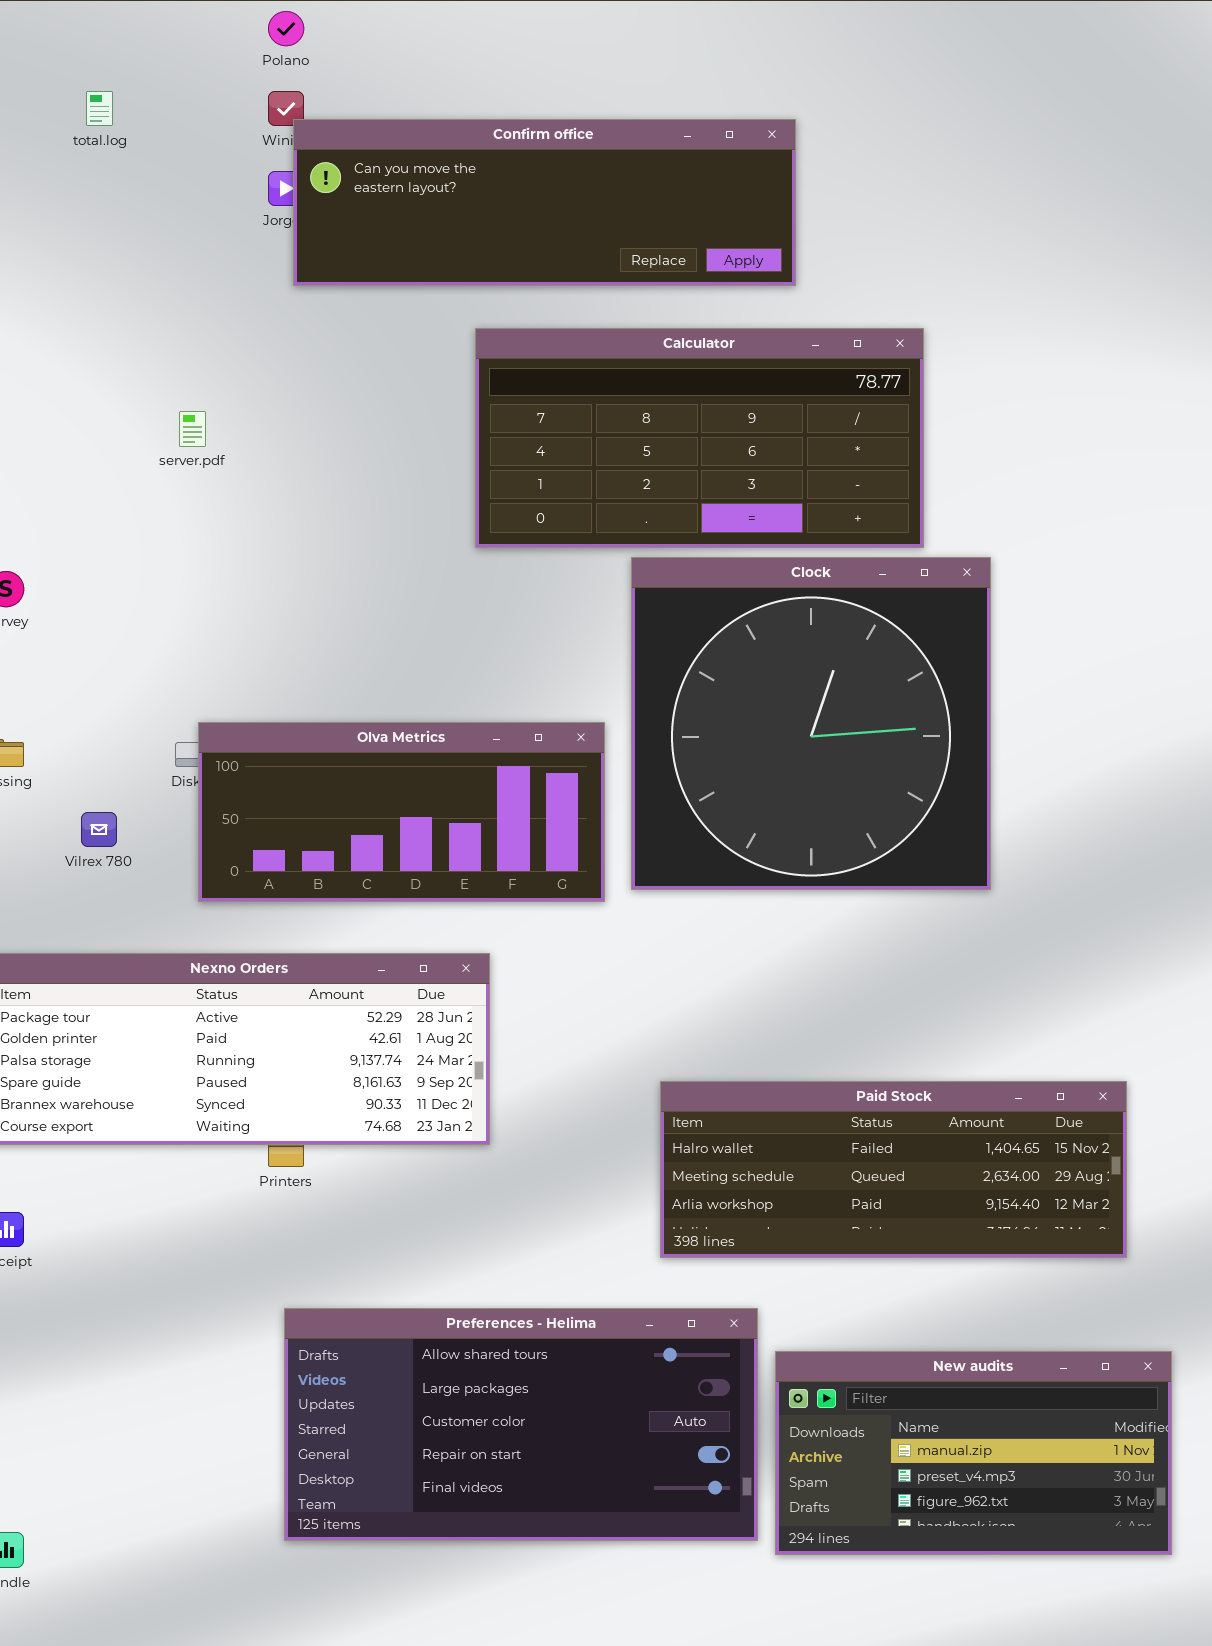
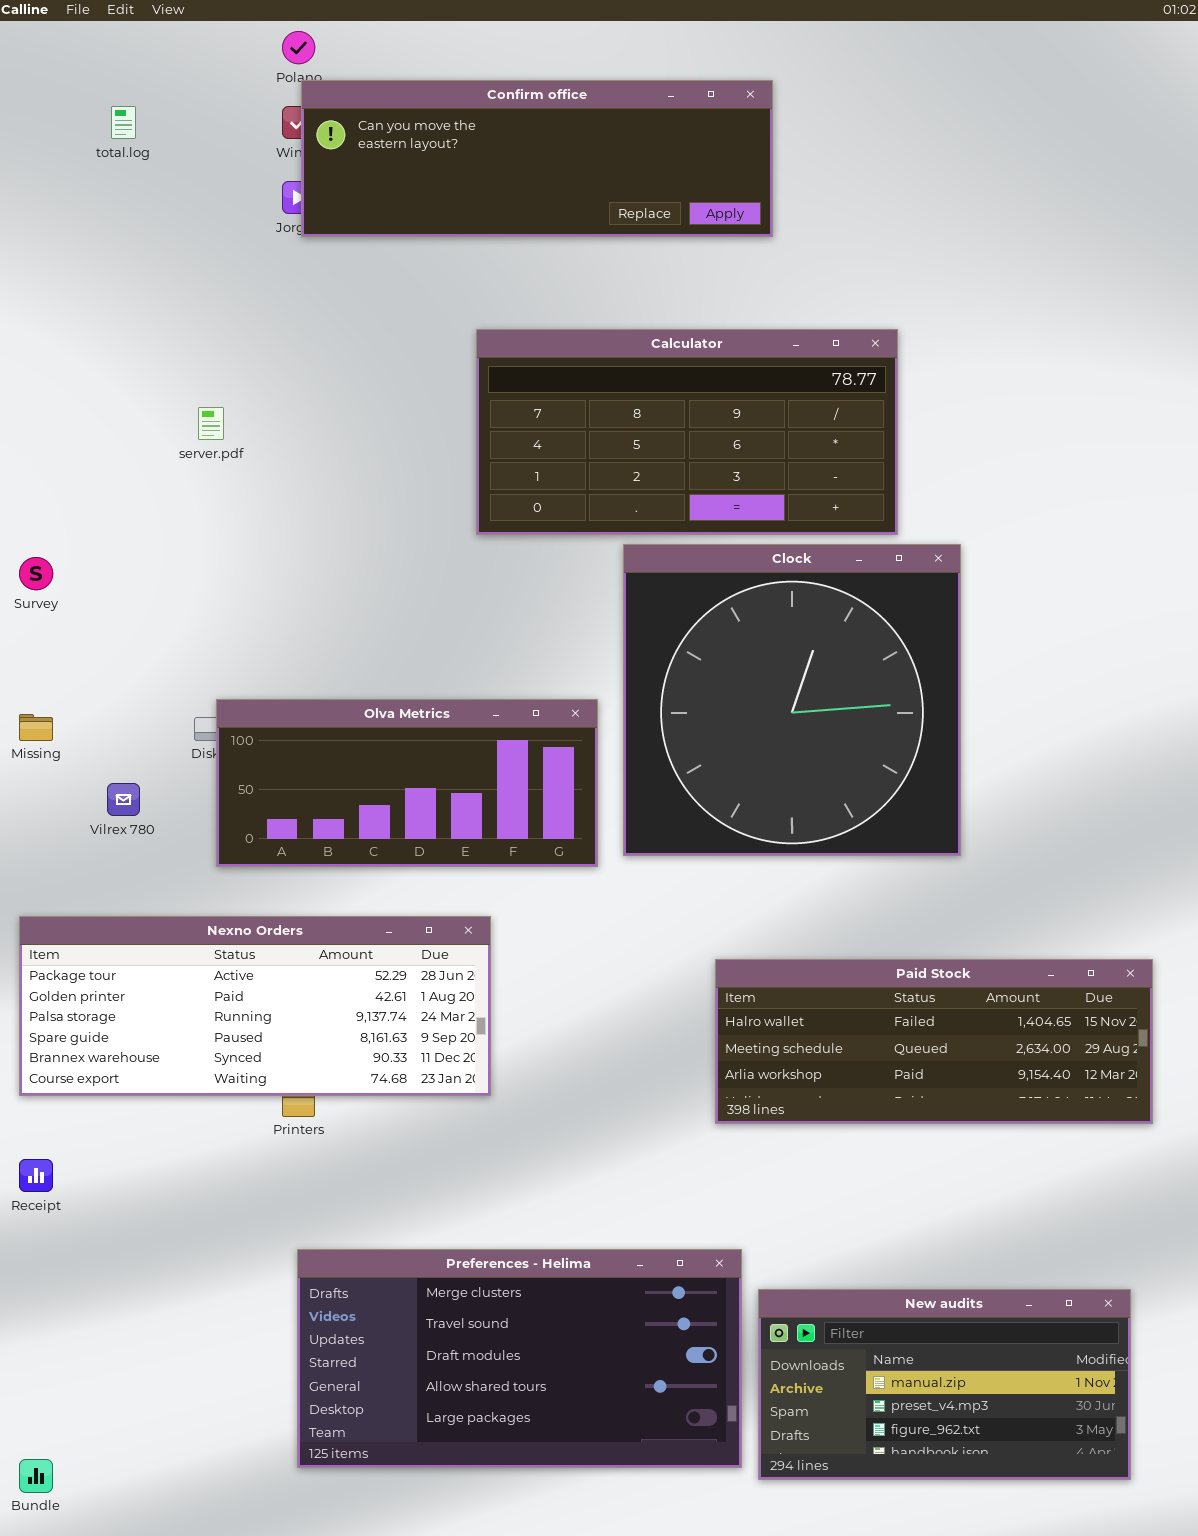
Confirm office: [293,119,796,286] -> [301,80,773,237], moved
Paid Stock: [660,1081,1127,1258] -> [715,959,1153,1124], moved
Preferences - Helima: [284,1308,758,1541] -> [297,1249,742,1468], scrolled up 3 rows

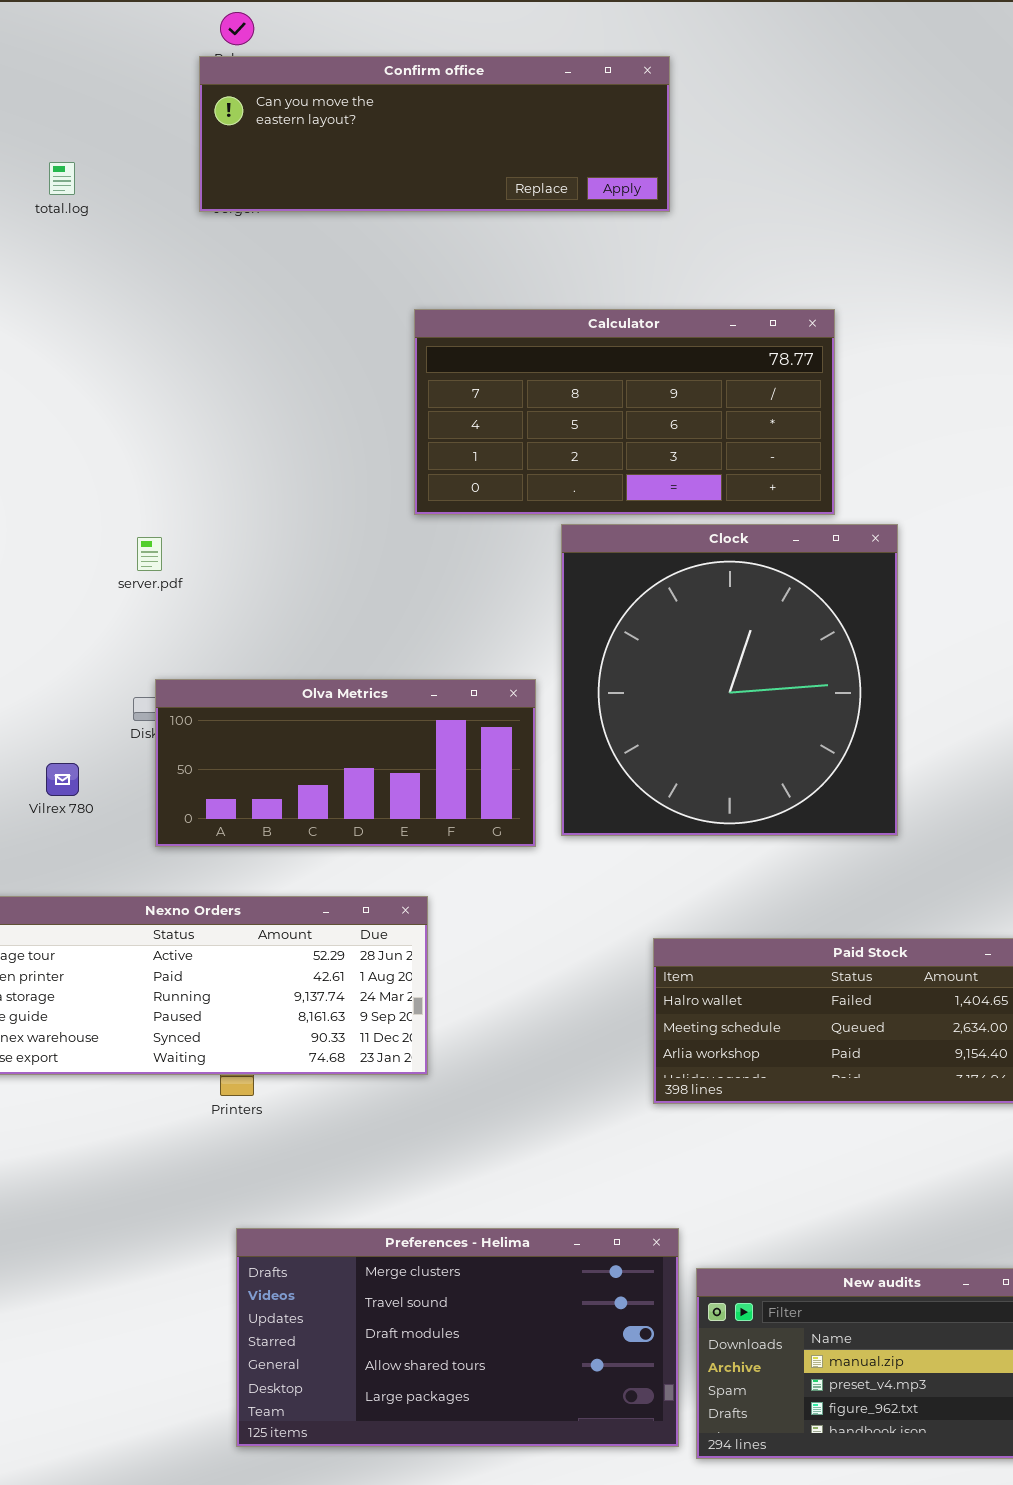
Confirm office: [301,80,773,237] -> [199,56,670,212], moved
total.log: [111,106,136,139] -> [49,162,75,195], moved
server.pdf: [198,407,224,440] -> [137,537,162,571], moved

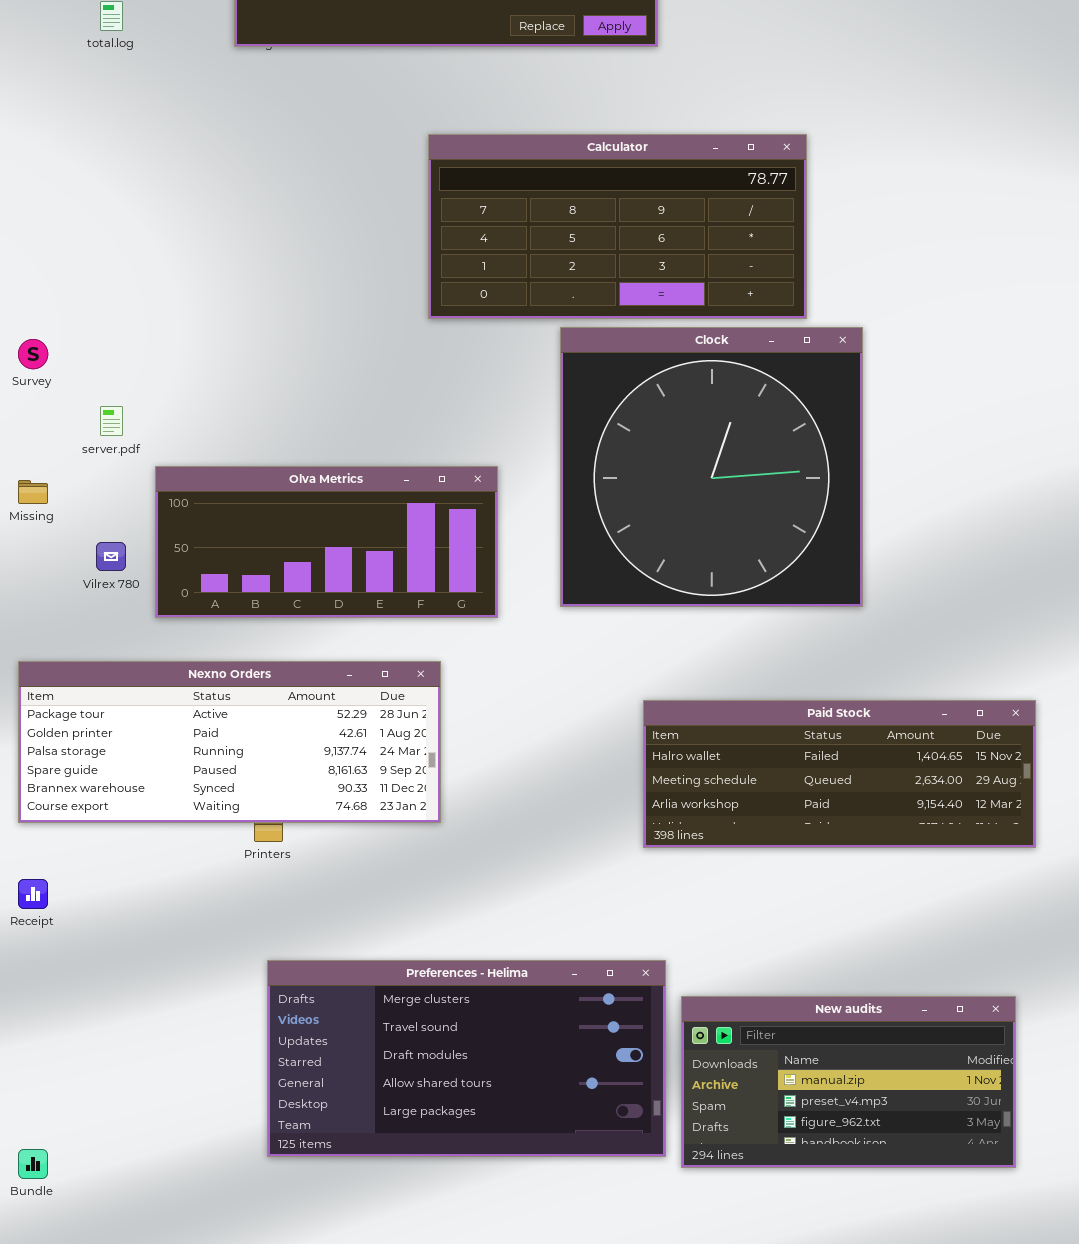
server.pdf: [137,537,162,571] -> [100,406,123,436], moved
Olva Metrics: [155,679,536,847] -> [155,466,498,618], moved

